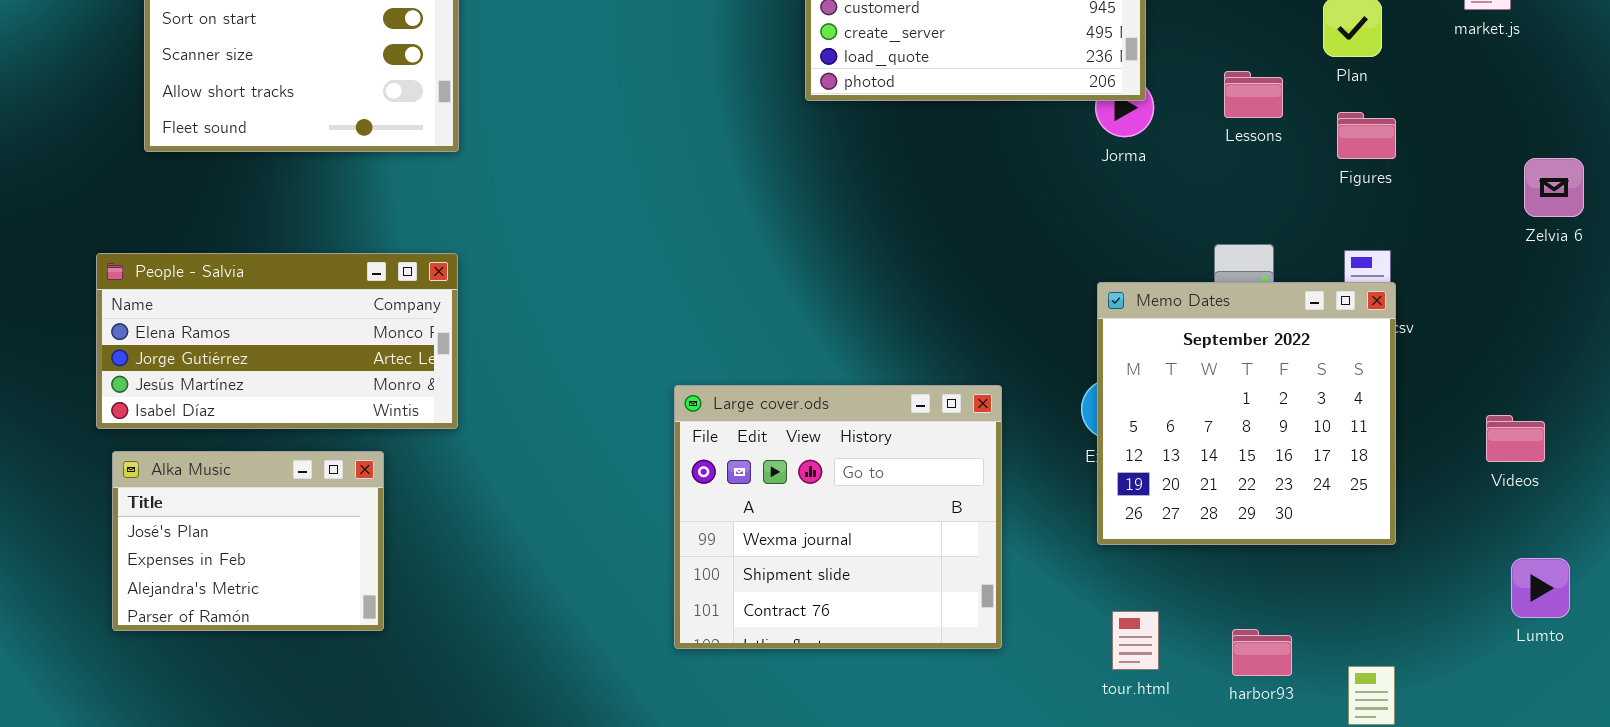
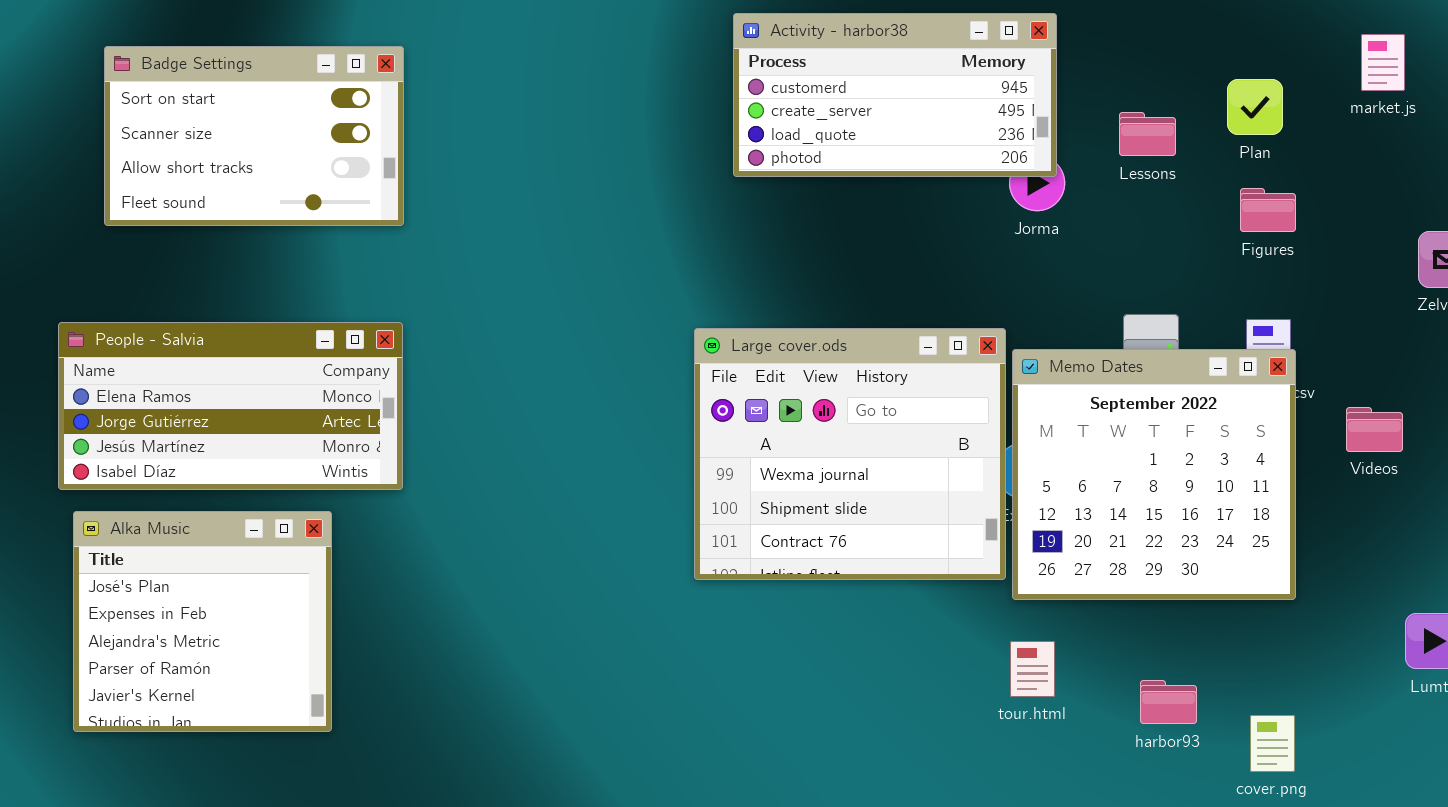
Lessons: [1224,71,1283,118] -> [1119,112,1176,156], moved
Large cover.ods: [674,385,1002,649] -> [694,328,1006,580], moved
Videos: [1486,415,1545,462] -> [1346,407,1403,452], moved
Alka Music: [112,451,384,631] -> [73,511,332,732], resized
tour.html: [1112,611,1159,670] -> [1010,641,1055,697], moved

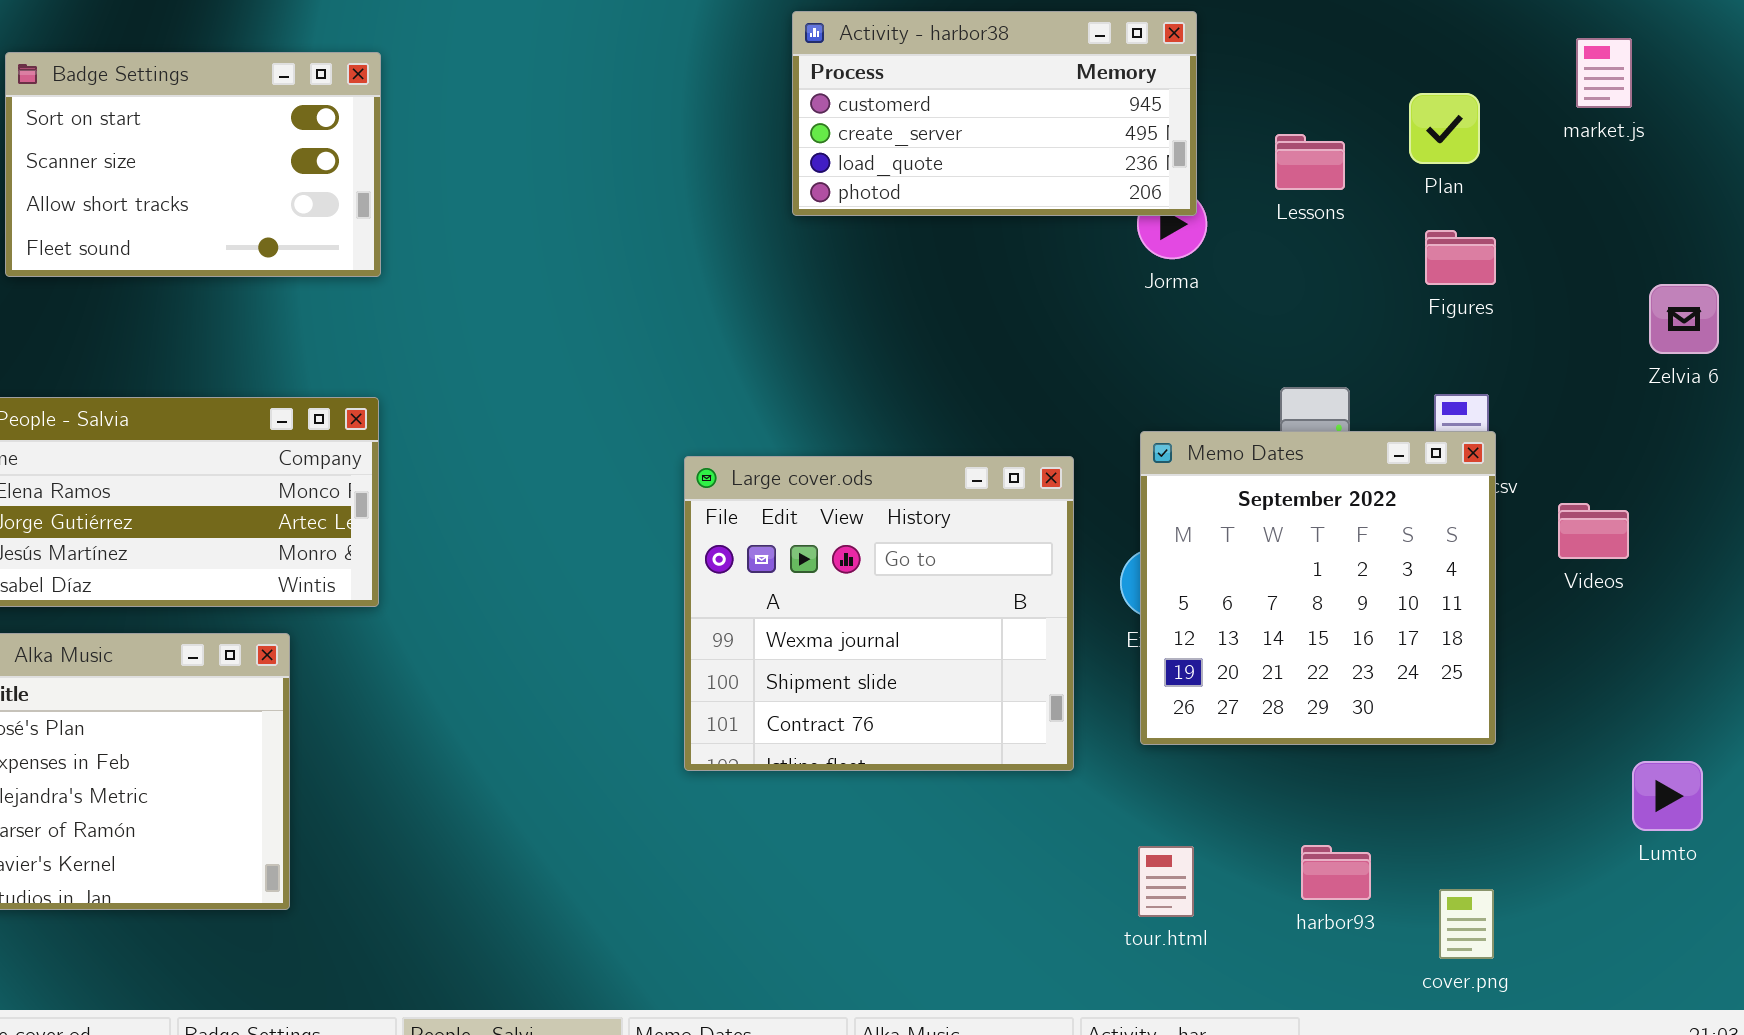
Large cover.ods: [694,328,1006,580] -> [684,456,1074,771], moved
tour.html: [1010,641,1055,697] -> [1138,846,1194,917], moved

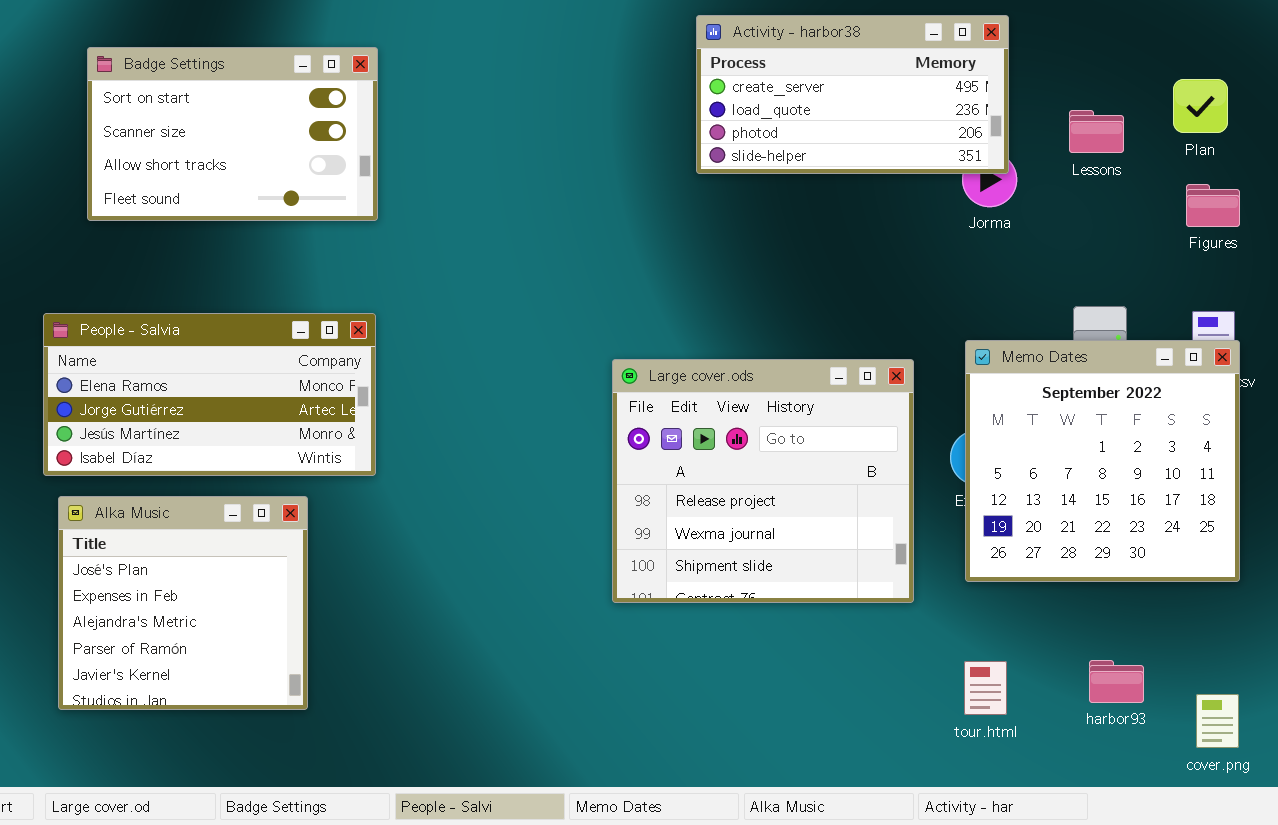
Activity - harbor38: [792,11,1197,216] -> [696,15,1009,174], scrolled down 1 row
Large cover.ods: [684,456,1074,771] -> [612,359,914,603], scrolled up 1 row

